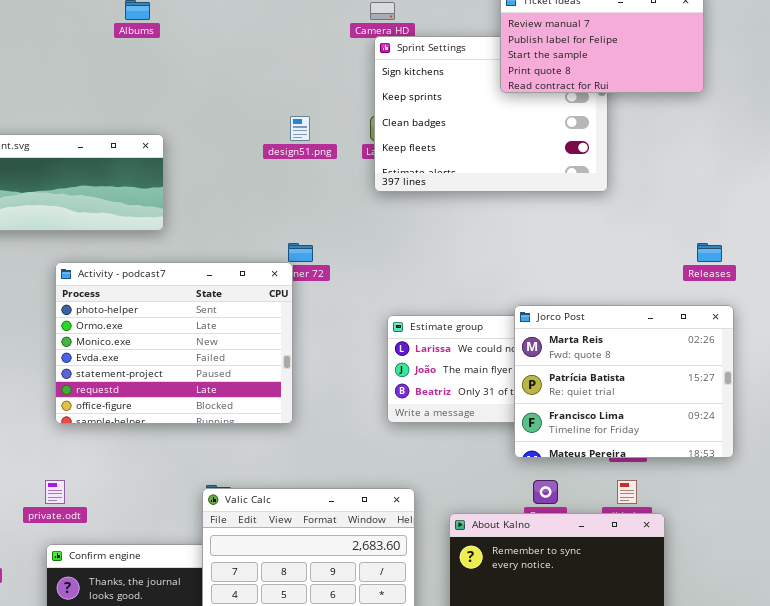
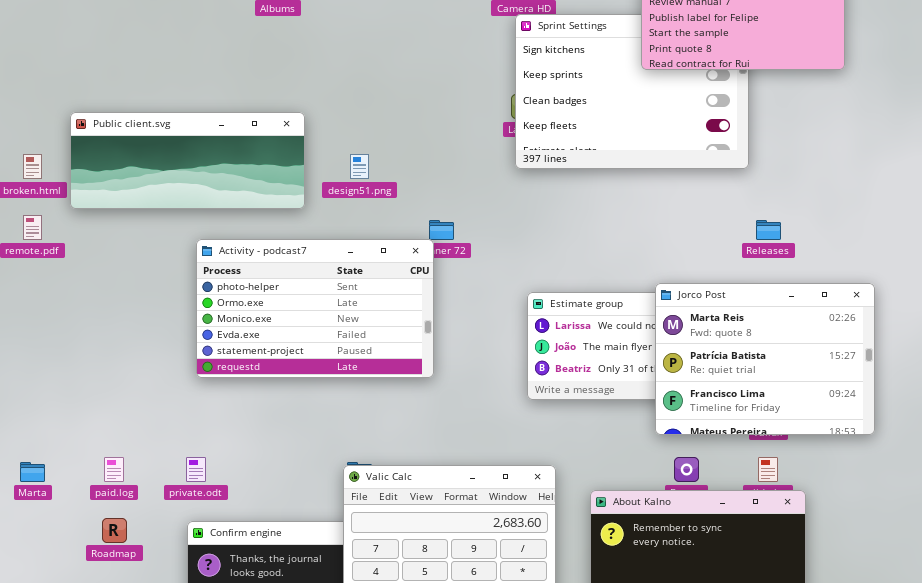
design51.png: [290,116,310,141] -> [350,154,369,179], moved
Releases: [697,243,722,262] -> [756,220,781,240], moved
Activity - podcast7: [55,262,293,424] -> [196,239,434,378], resized

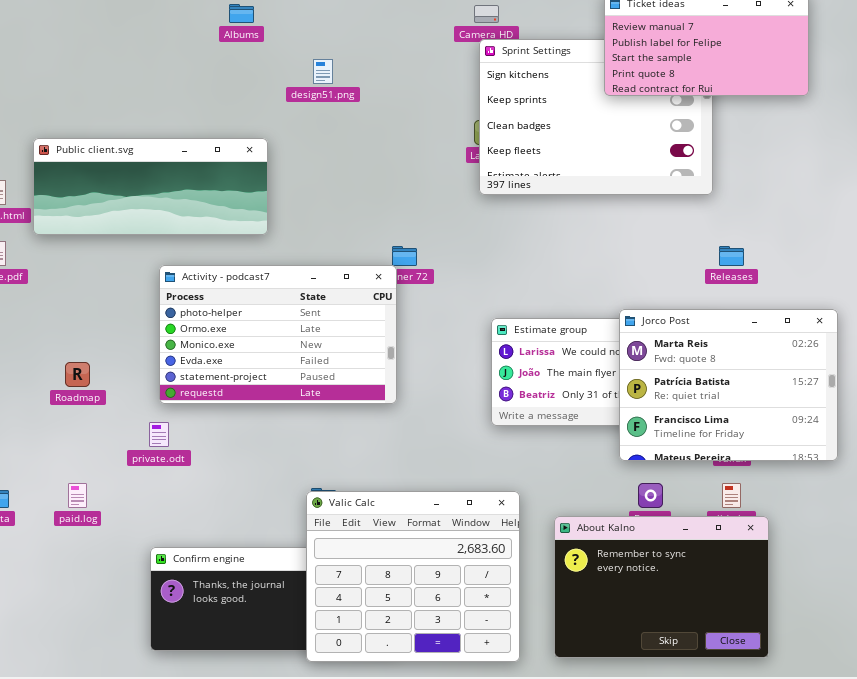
design51.png: [350,154,369,179] -> [313,59,333,84], moved
private.odt: [186,457,206,482] -> [149,422,169,447], moved
Roadmap: [102,518,127,543] -> [65,362,90,387], moved

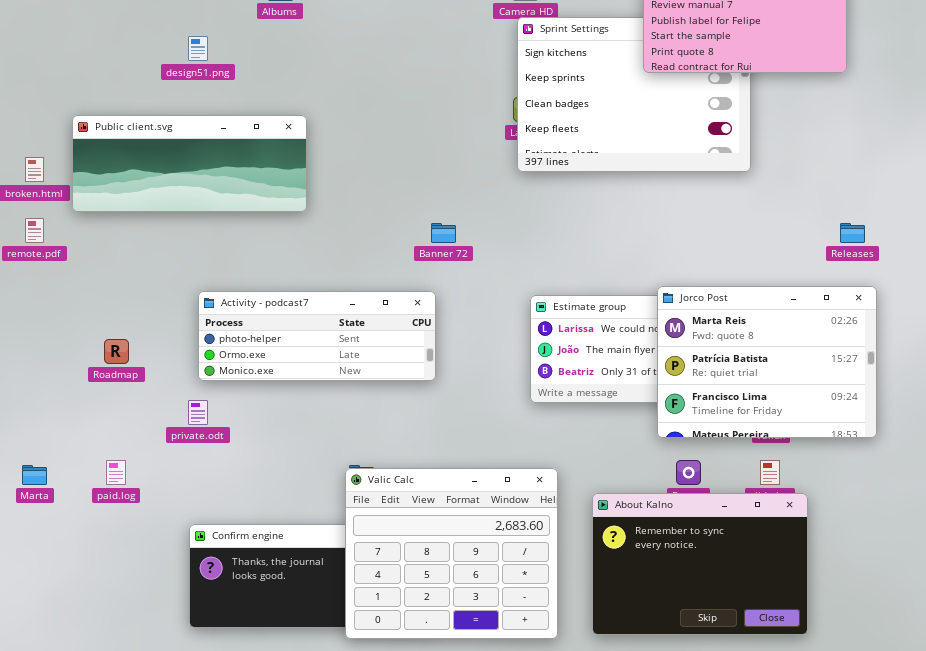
design51.png: [313,59,333,84] -> [188,36,208,61], moved
Releases: [719,246,744,266] -> [840,223,865,243], moved
Activity - podcast7: [159,265,397,404] -> [198,291,436,381], resized

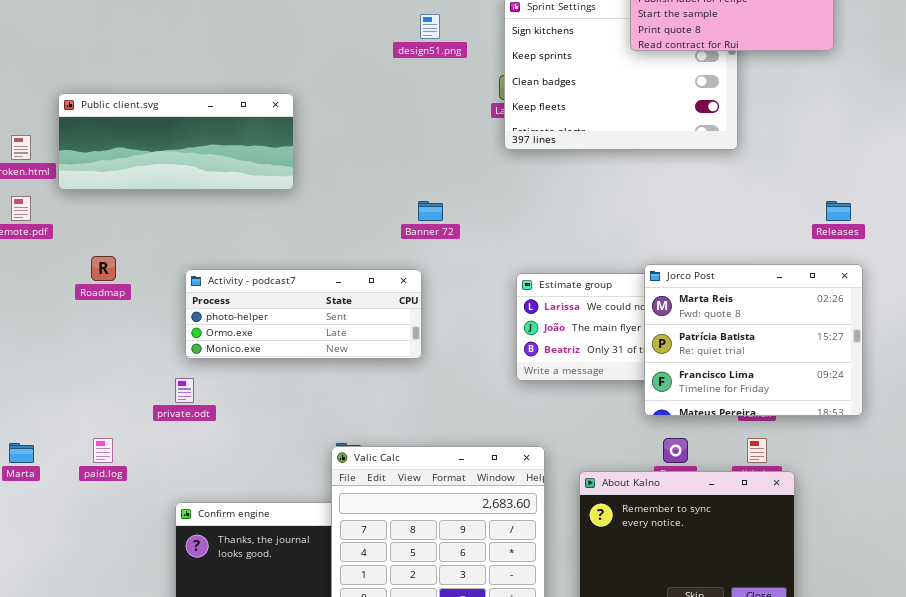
design51.png: [188,36,208,61] -> [420,14,440,39], moved
Roadmap: [104,339,129,364] -> [91,256,116,281], moved

